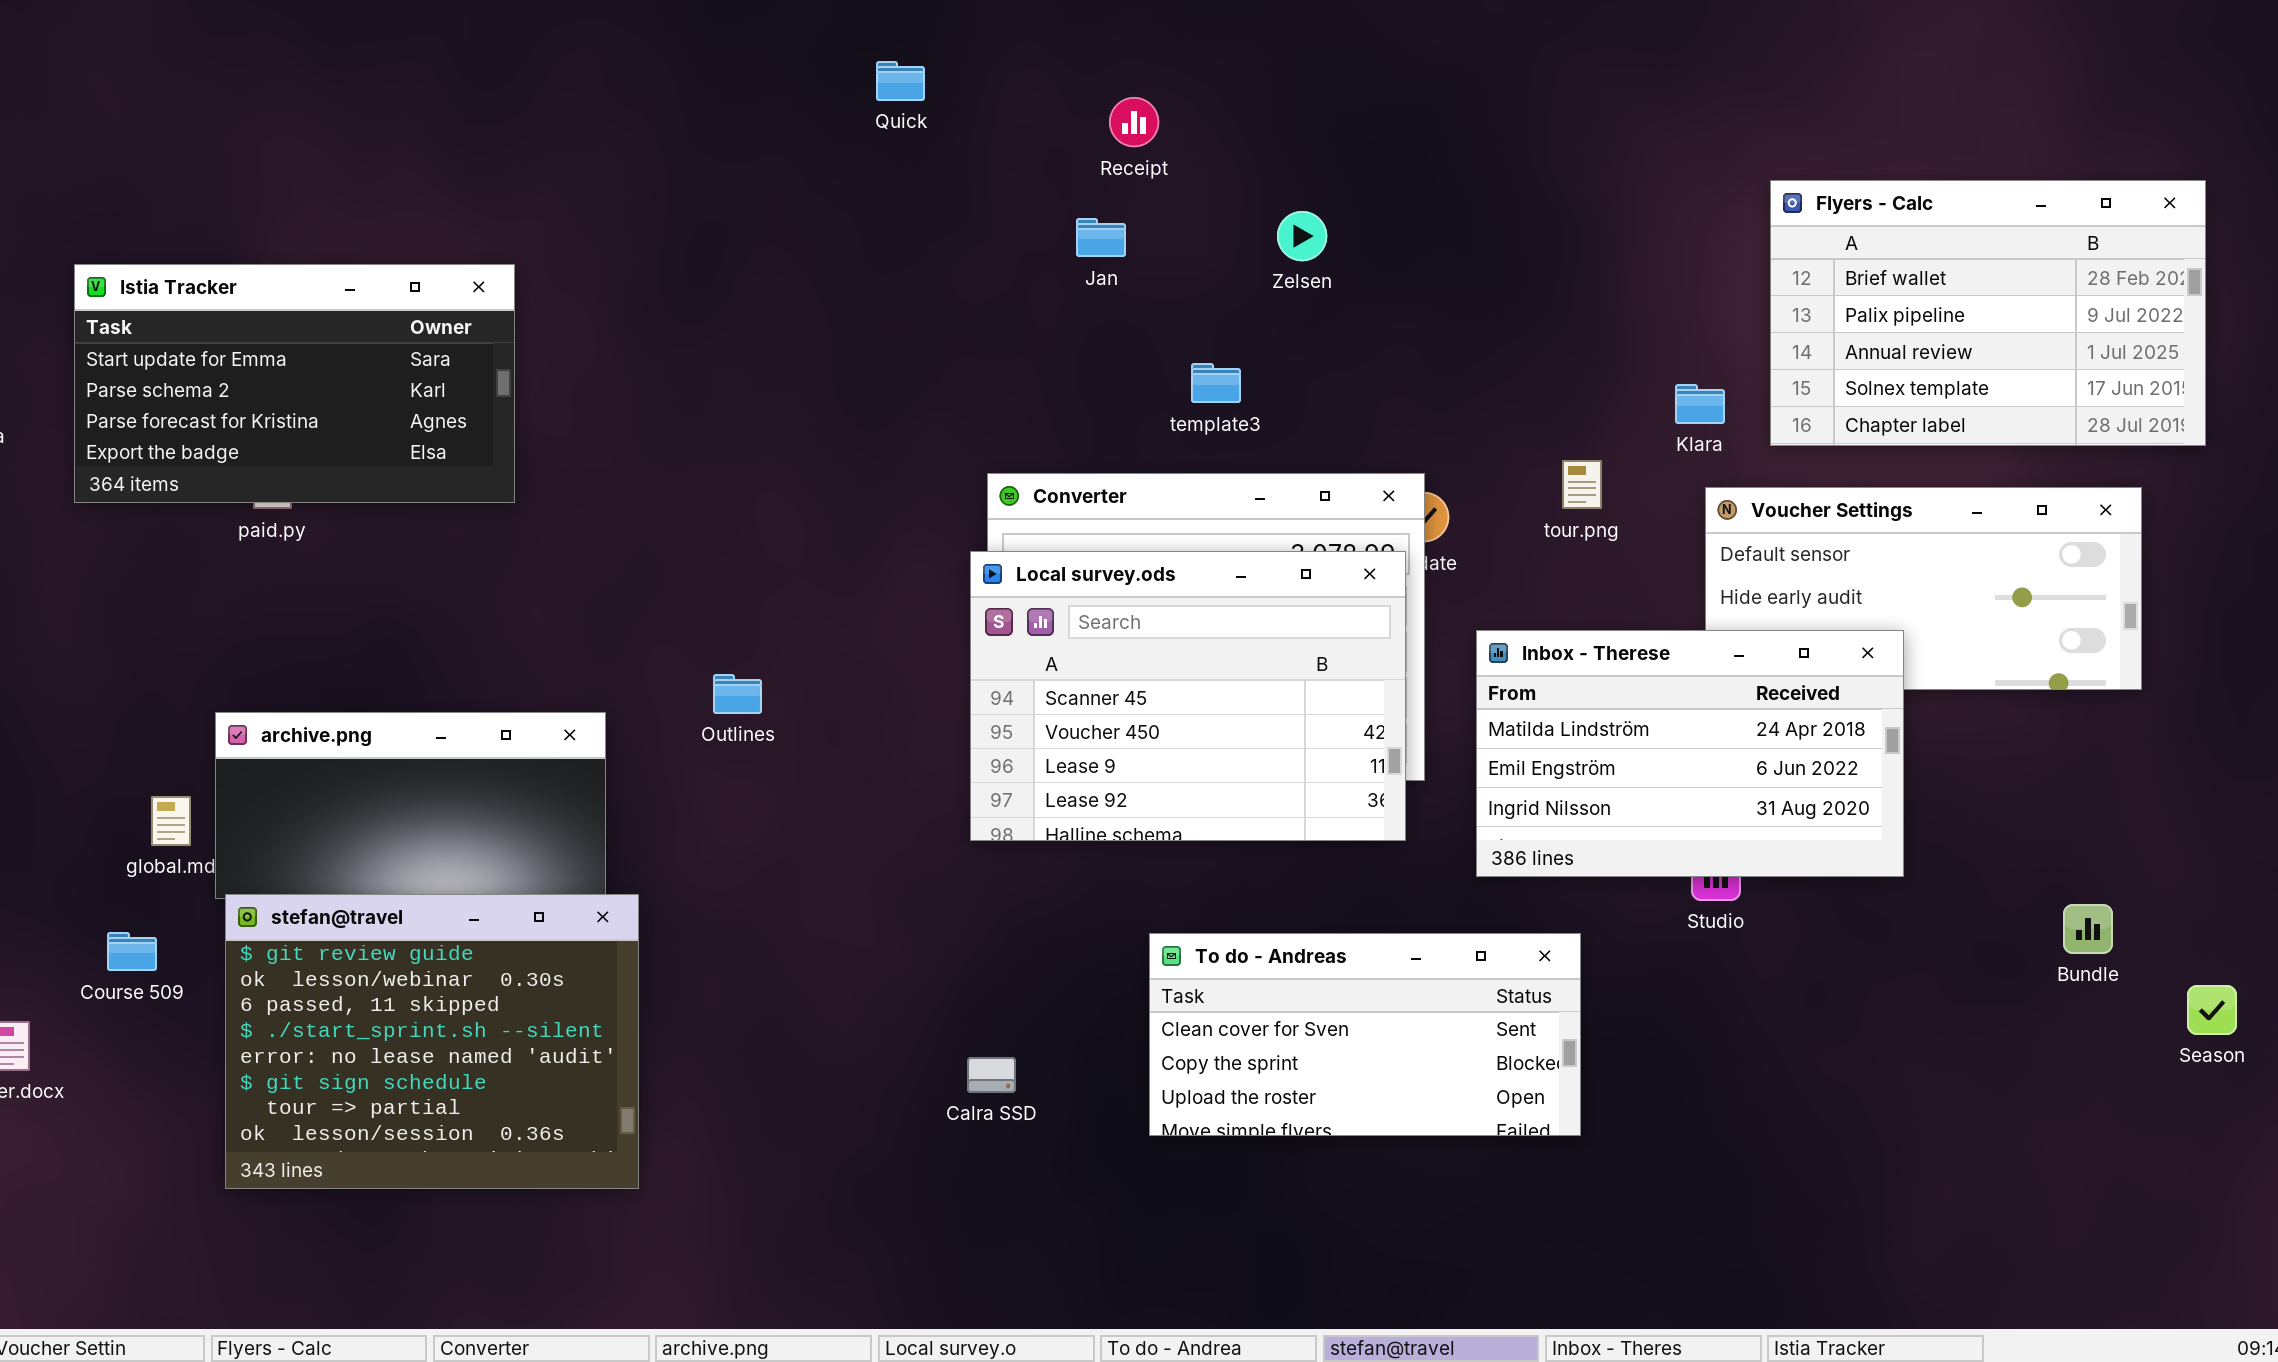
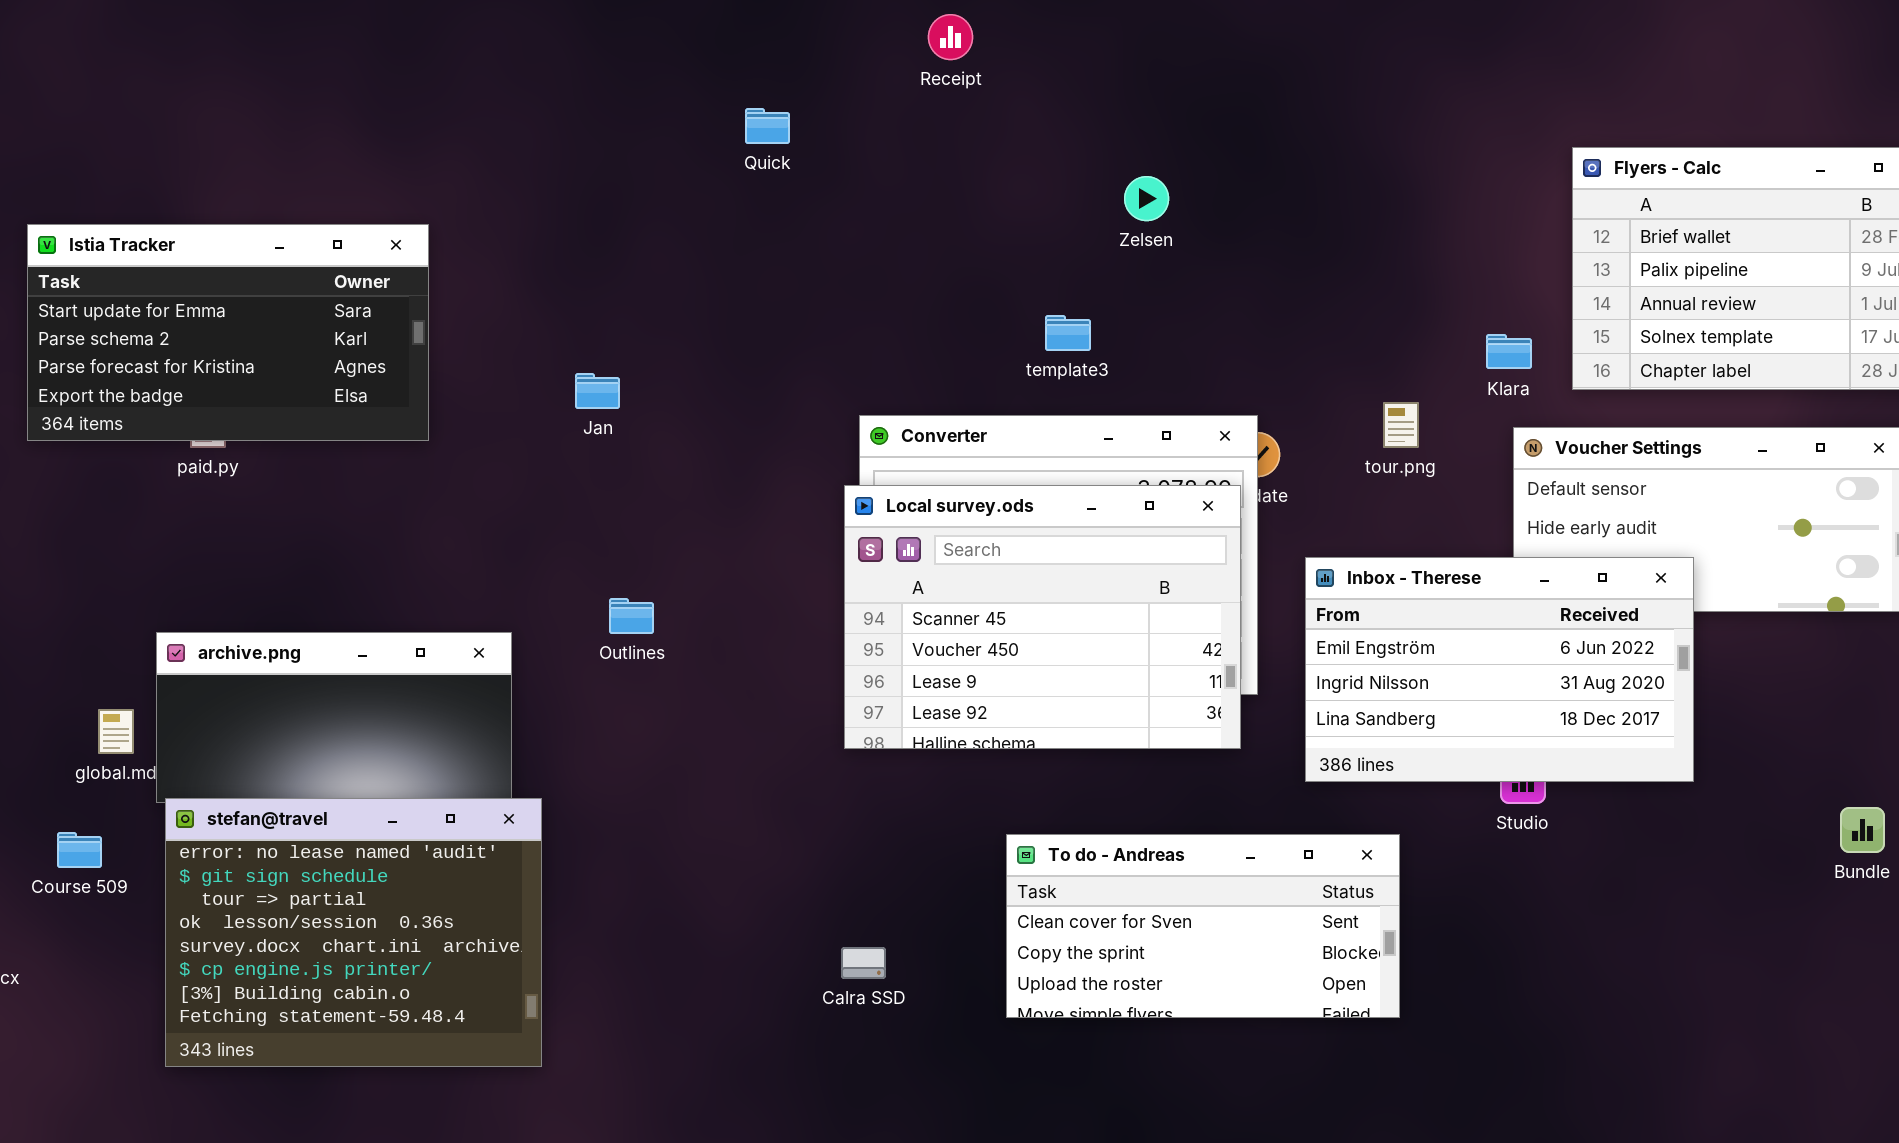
Quick: [876,61,925,101] -> [745,108,790,144], moved
Receipt: [1109,97,1159,147] -> [928,14,973,60], moved
Jan: [1076,218,1126,257] -> [575,373,620,409], moved
Inbox - Therese: [1476,630,1904,877] -> [1305,557,1694,782], scrolled down 1 row
stefan@travel: [225,894,639,1189] -> [165,798,542,1067], scrolled down 4 rows

